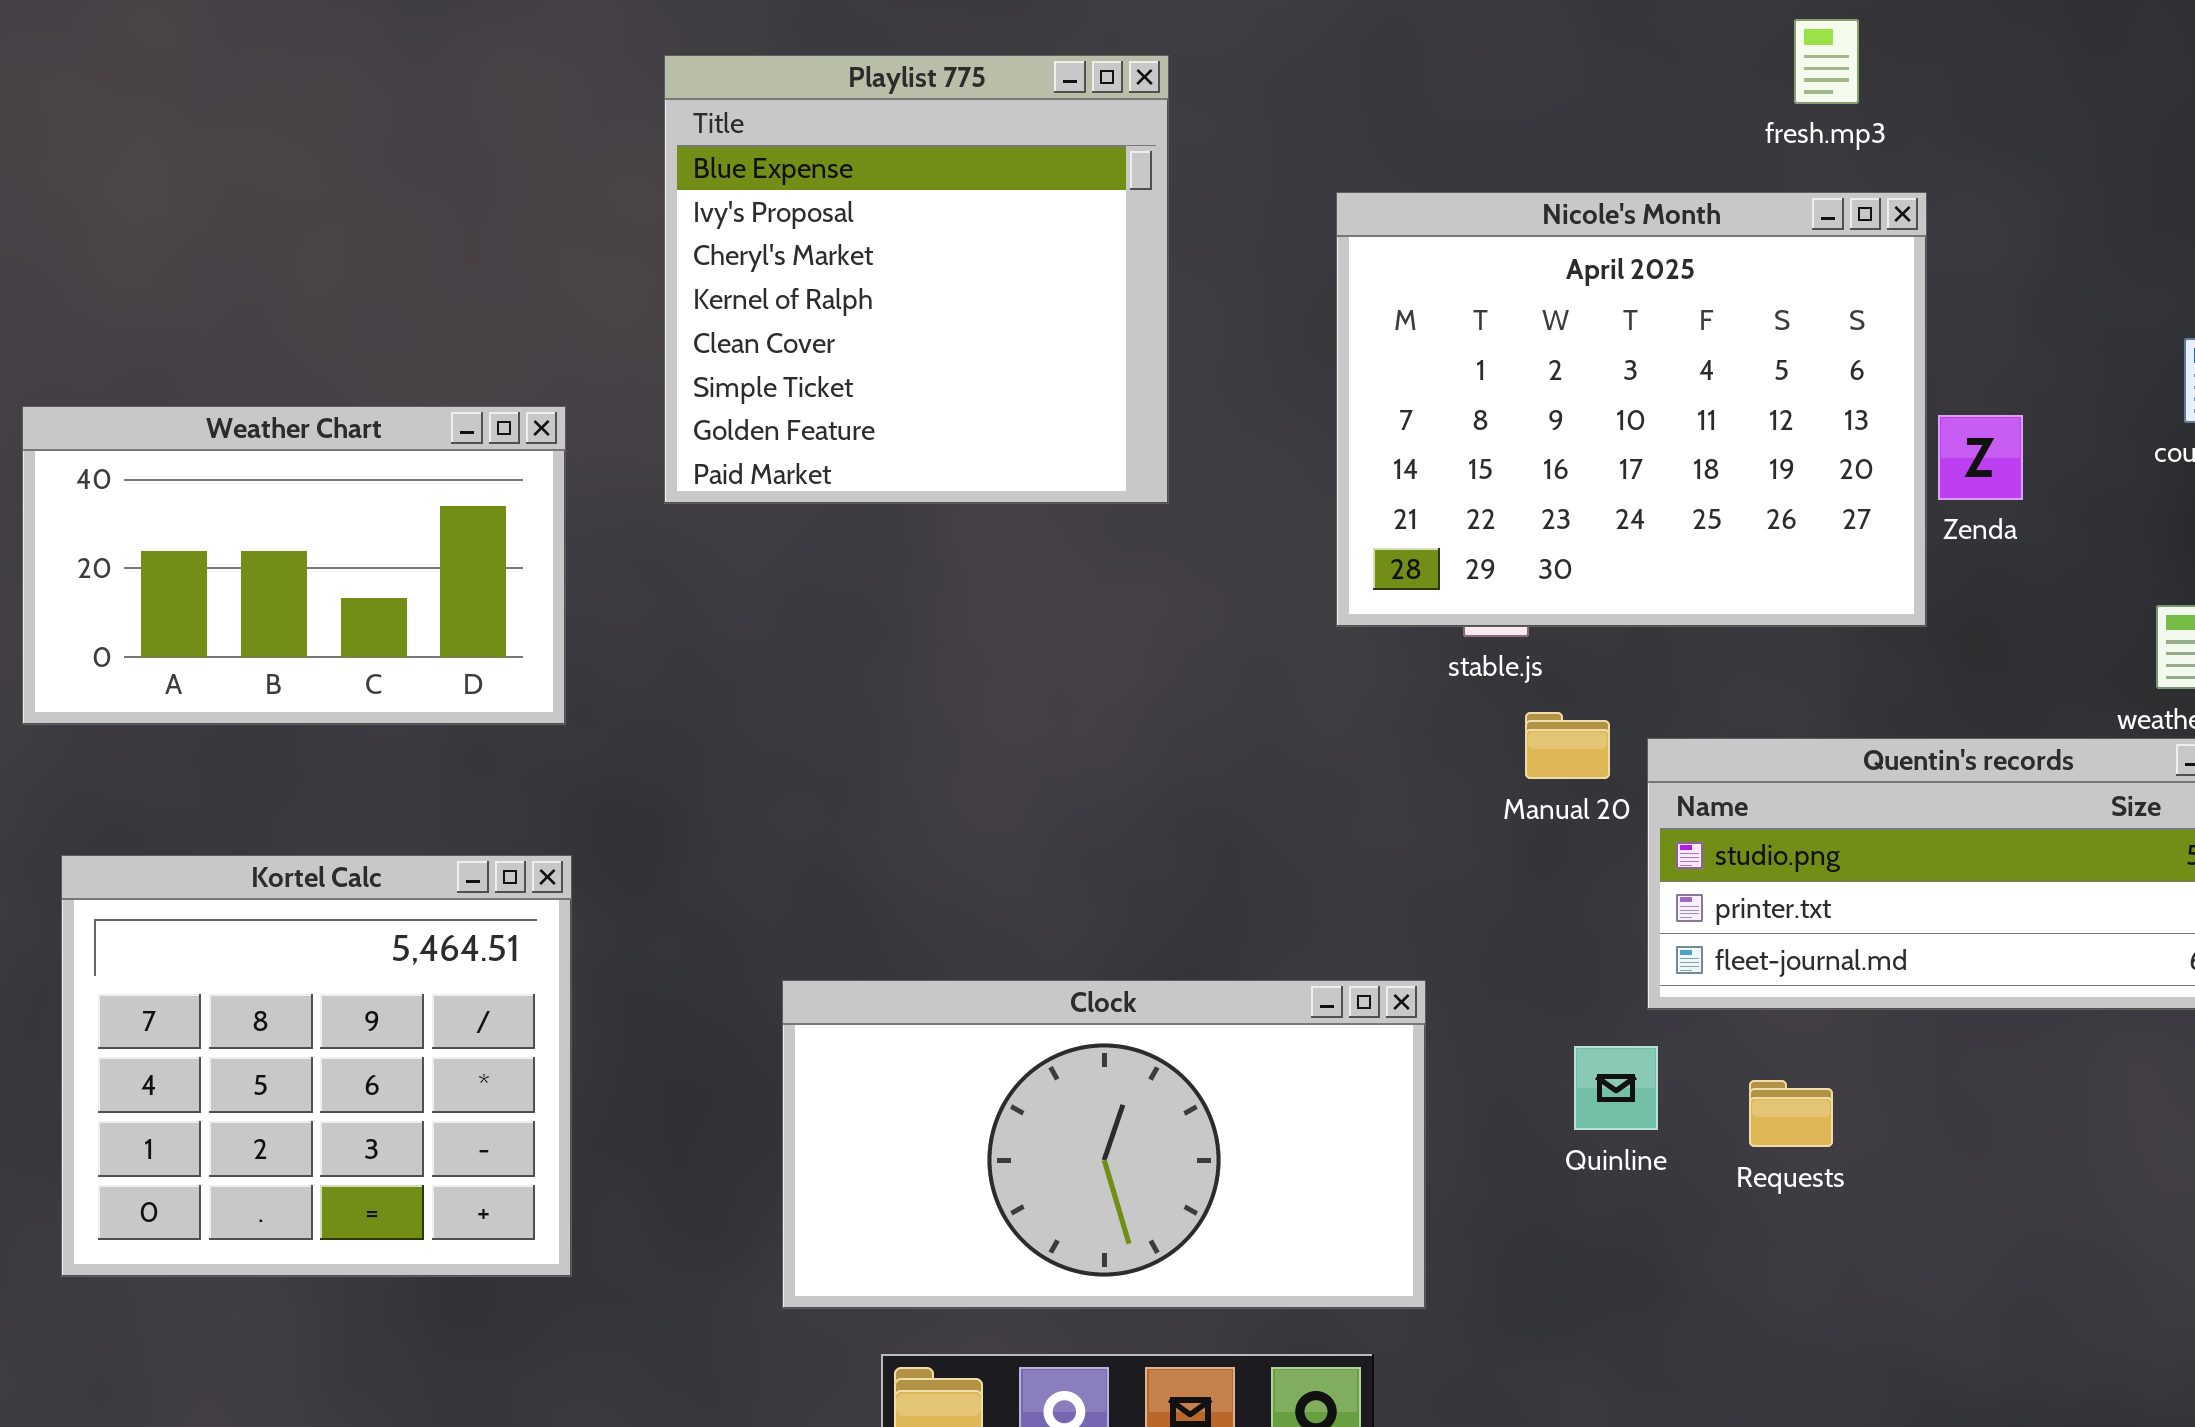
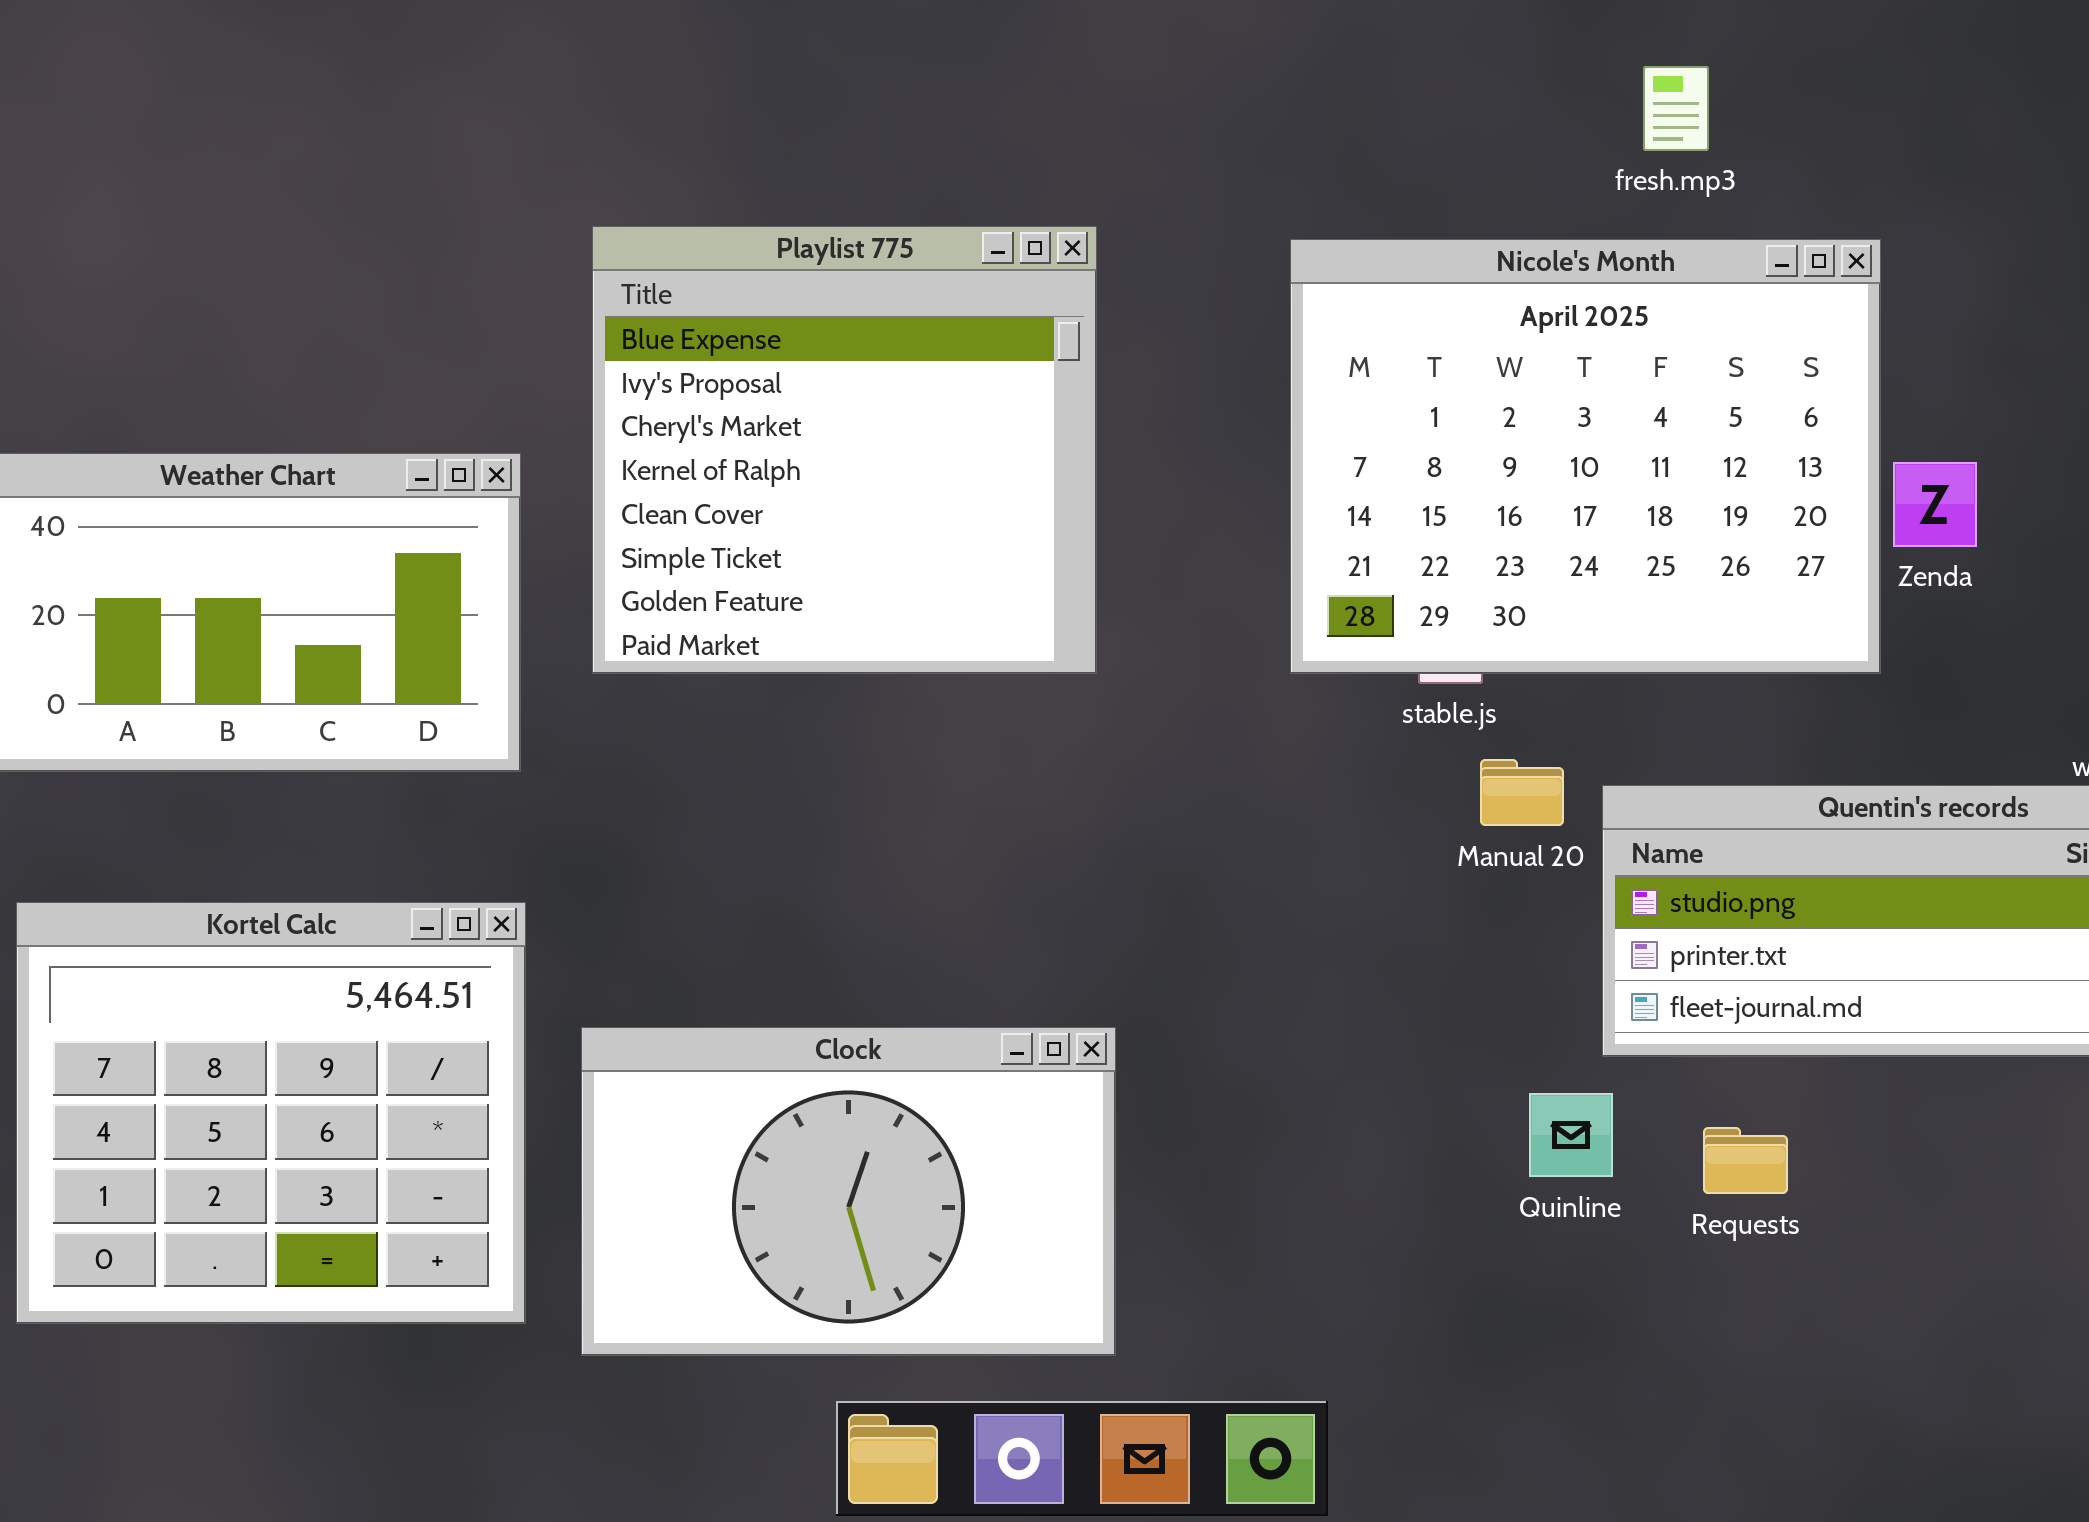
fresh.mp3: [1794,19,1859,104] -> [1643,66,1709,151], moved
Playlist 775: [664,55,1169,504] -> [592,226,1097,674], moved
Clock: [782,980,1426,1309] -> [581,1027,1116,1356], moved, resized

